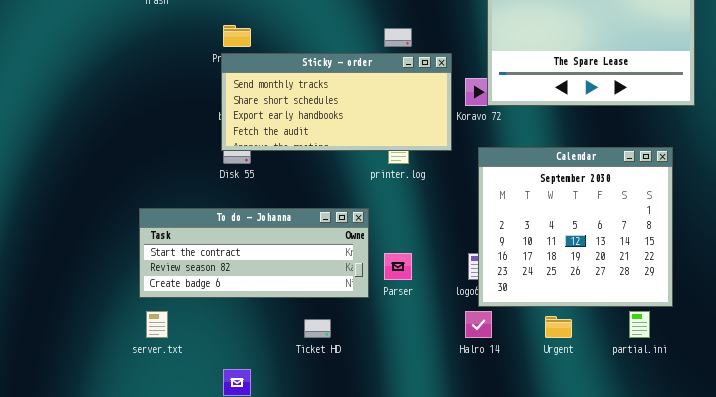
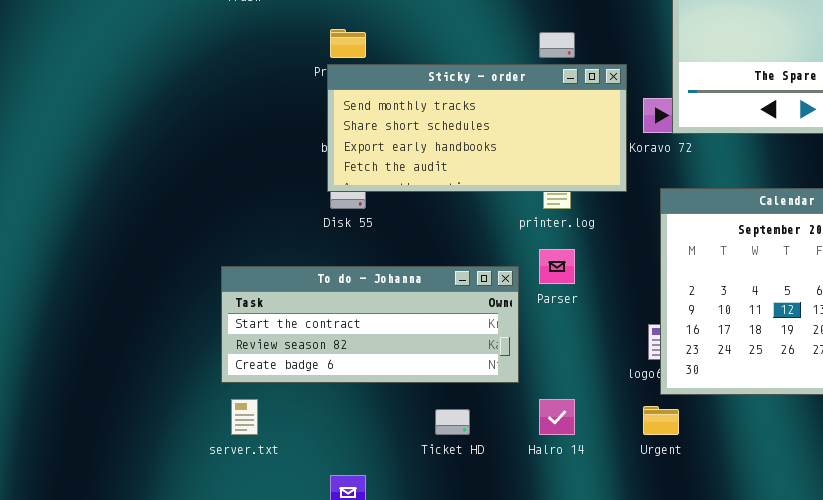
Parser: [384,253,412,280] -> [539,249,575,284], moved
Halro 14: [465,311,492,338] -> [539,399,575,435], moved
Urgent: [545,316,572,338] -> [643,406,679,435], moved

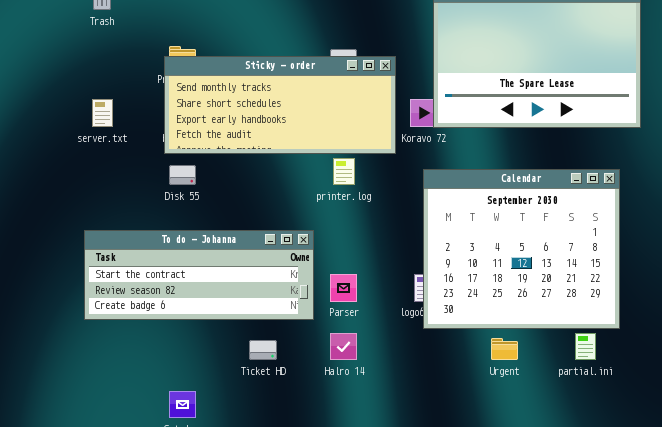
Sticky - order: [327,64,627,192] -> [164,56,396,154], moved
Parser: [539,249,575,284] -> [330,274,357,302], moved
server.txt: [231,399,258,435] -> [92,99,113,127], moved
Urgent: [643,406,679,435] -> [491,338,518,360], moved

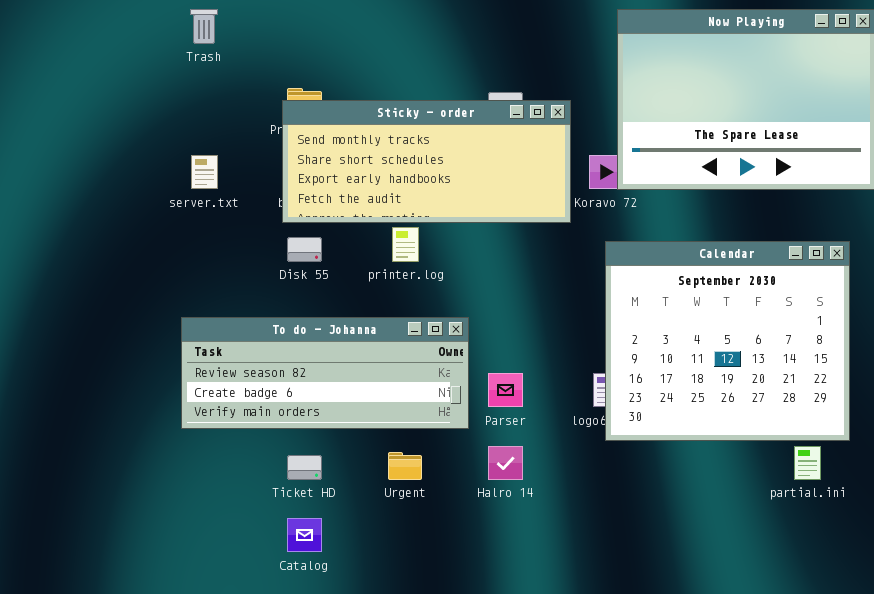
printer.log: [333,158,355,185] -> [392,227,419,262], moved
To do - Johanna: [84,230,314,320] -> [181,317,469,429], scrolled down 1 row
Urgent: [491,338,518,360] -> [388,452,422,480], moved
Ticket HD: [249,340,277,360] -> [287,455,322,480], moved

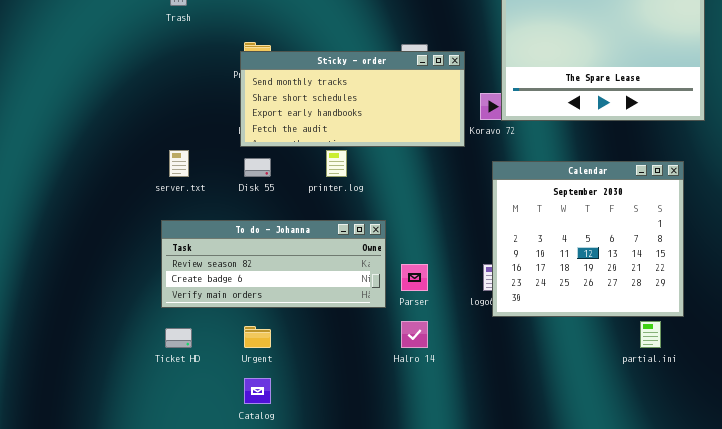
server.txt: [191,155,218,189] -> [169,150,189,177], moved
Urgent: [388,452,422,480] -> [244,326,271,348], moved
Ticket HD: [287,455,322,480] -> [165,328,192,348], moved

